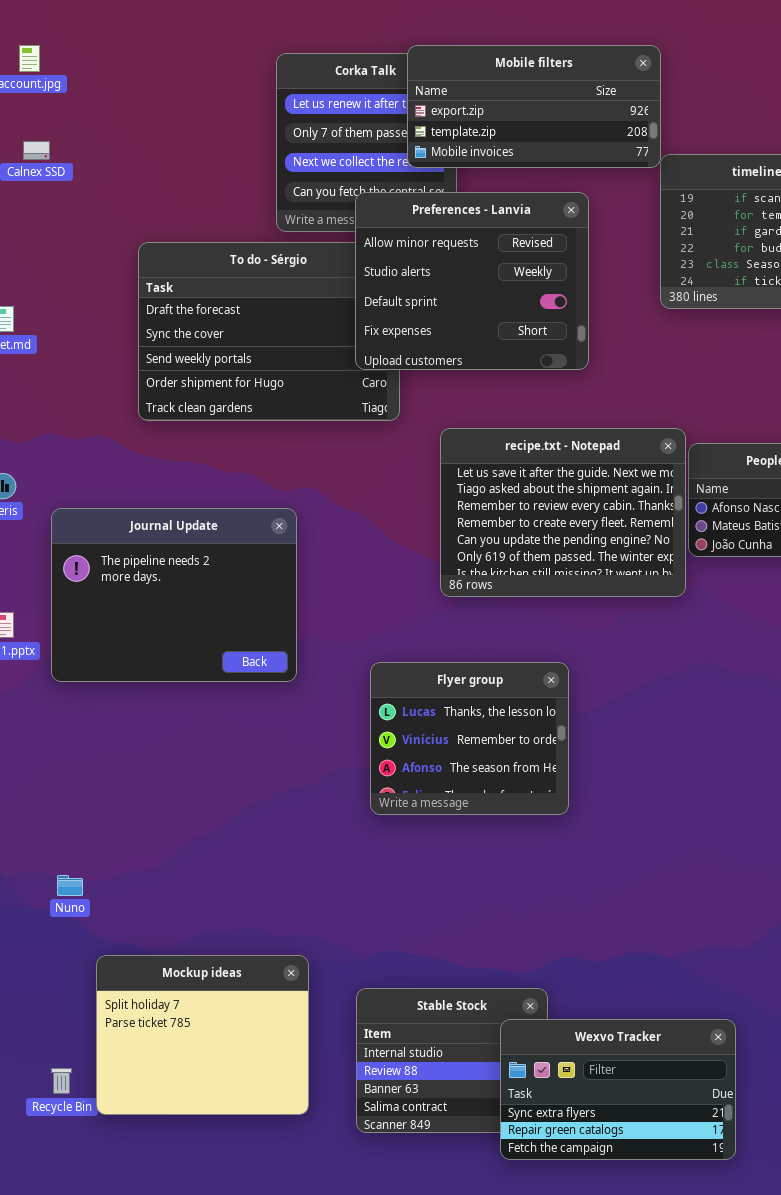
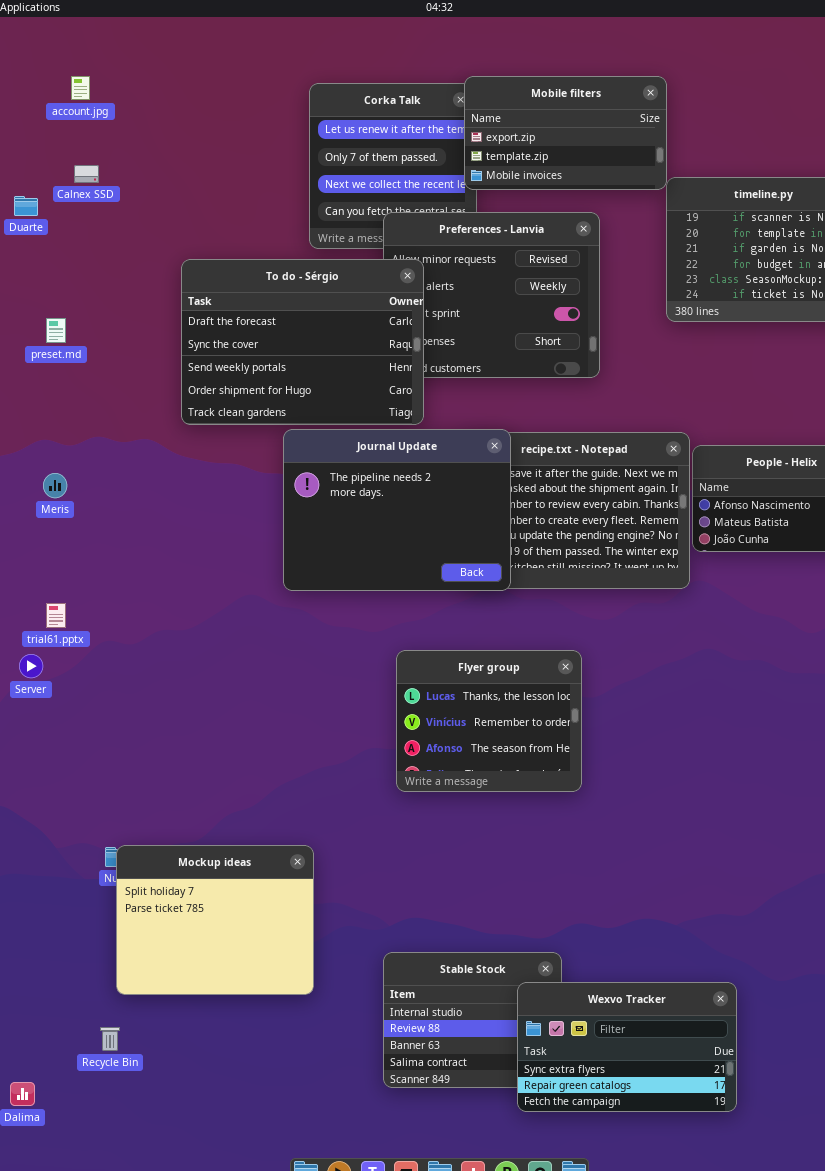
Mobile filters: [407,45,661,168] -> [464,76,667,190], resized
To do - Sérgio: [138,242,400,421] -> [181,259,424,425], raised
Journal Update: [51,508,297,682] -> [283,429,511,591], moved
Mockup ideas: [96,955,309,1115] -> [116,845,314,995], moved

